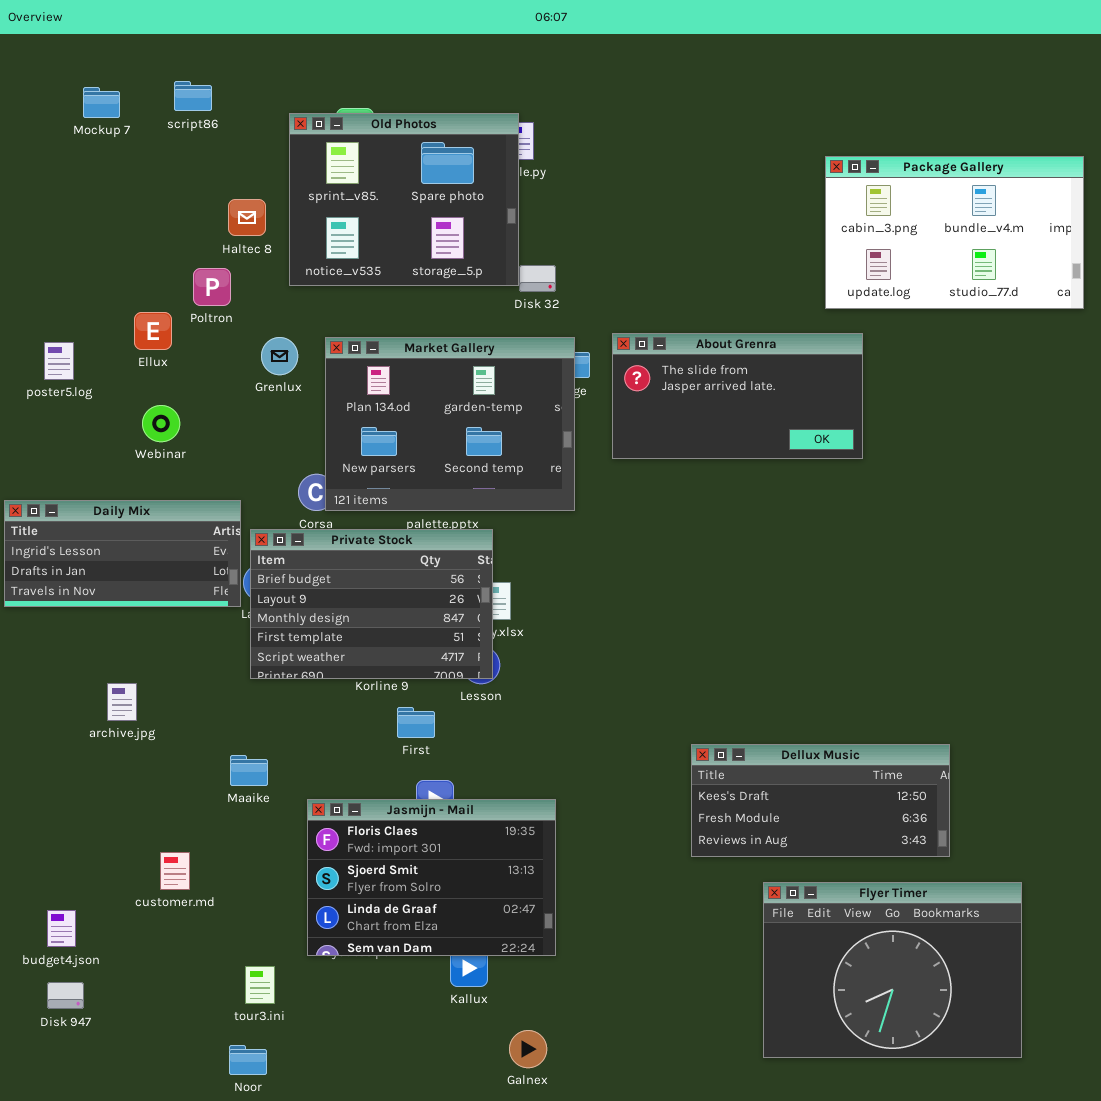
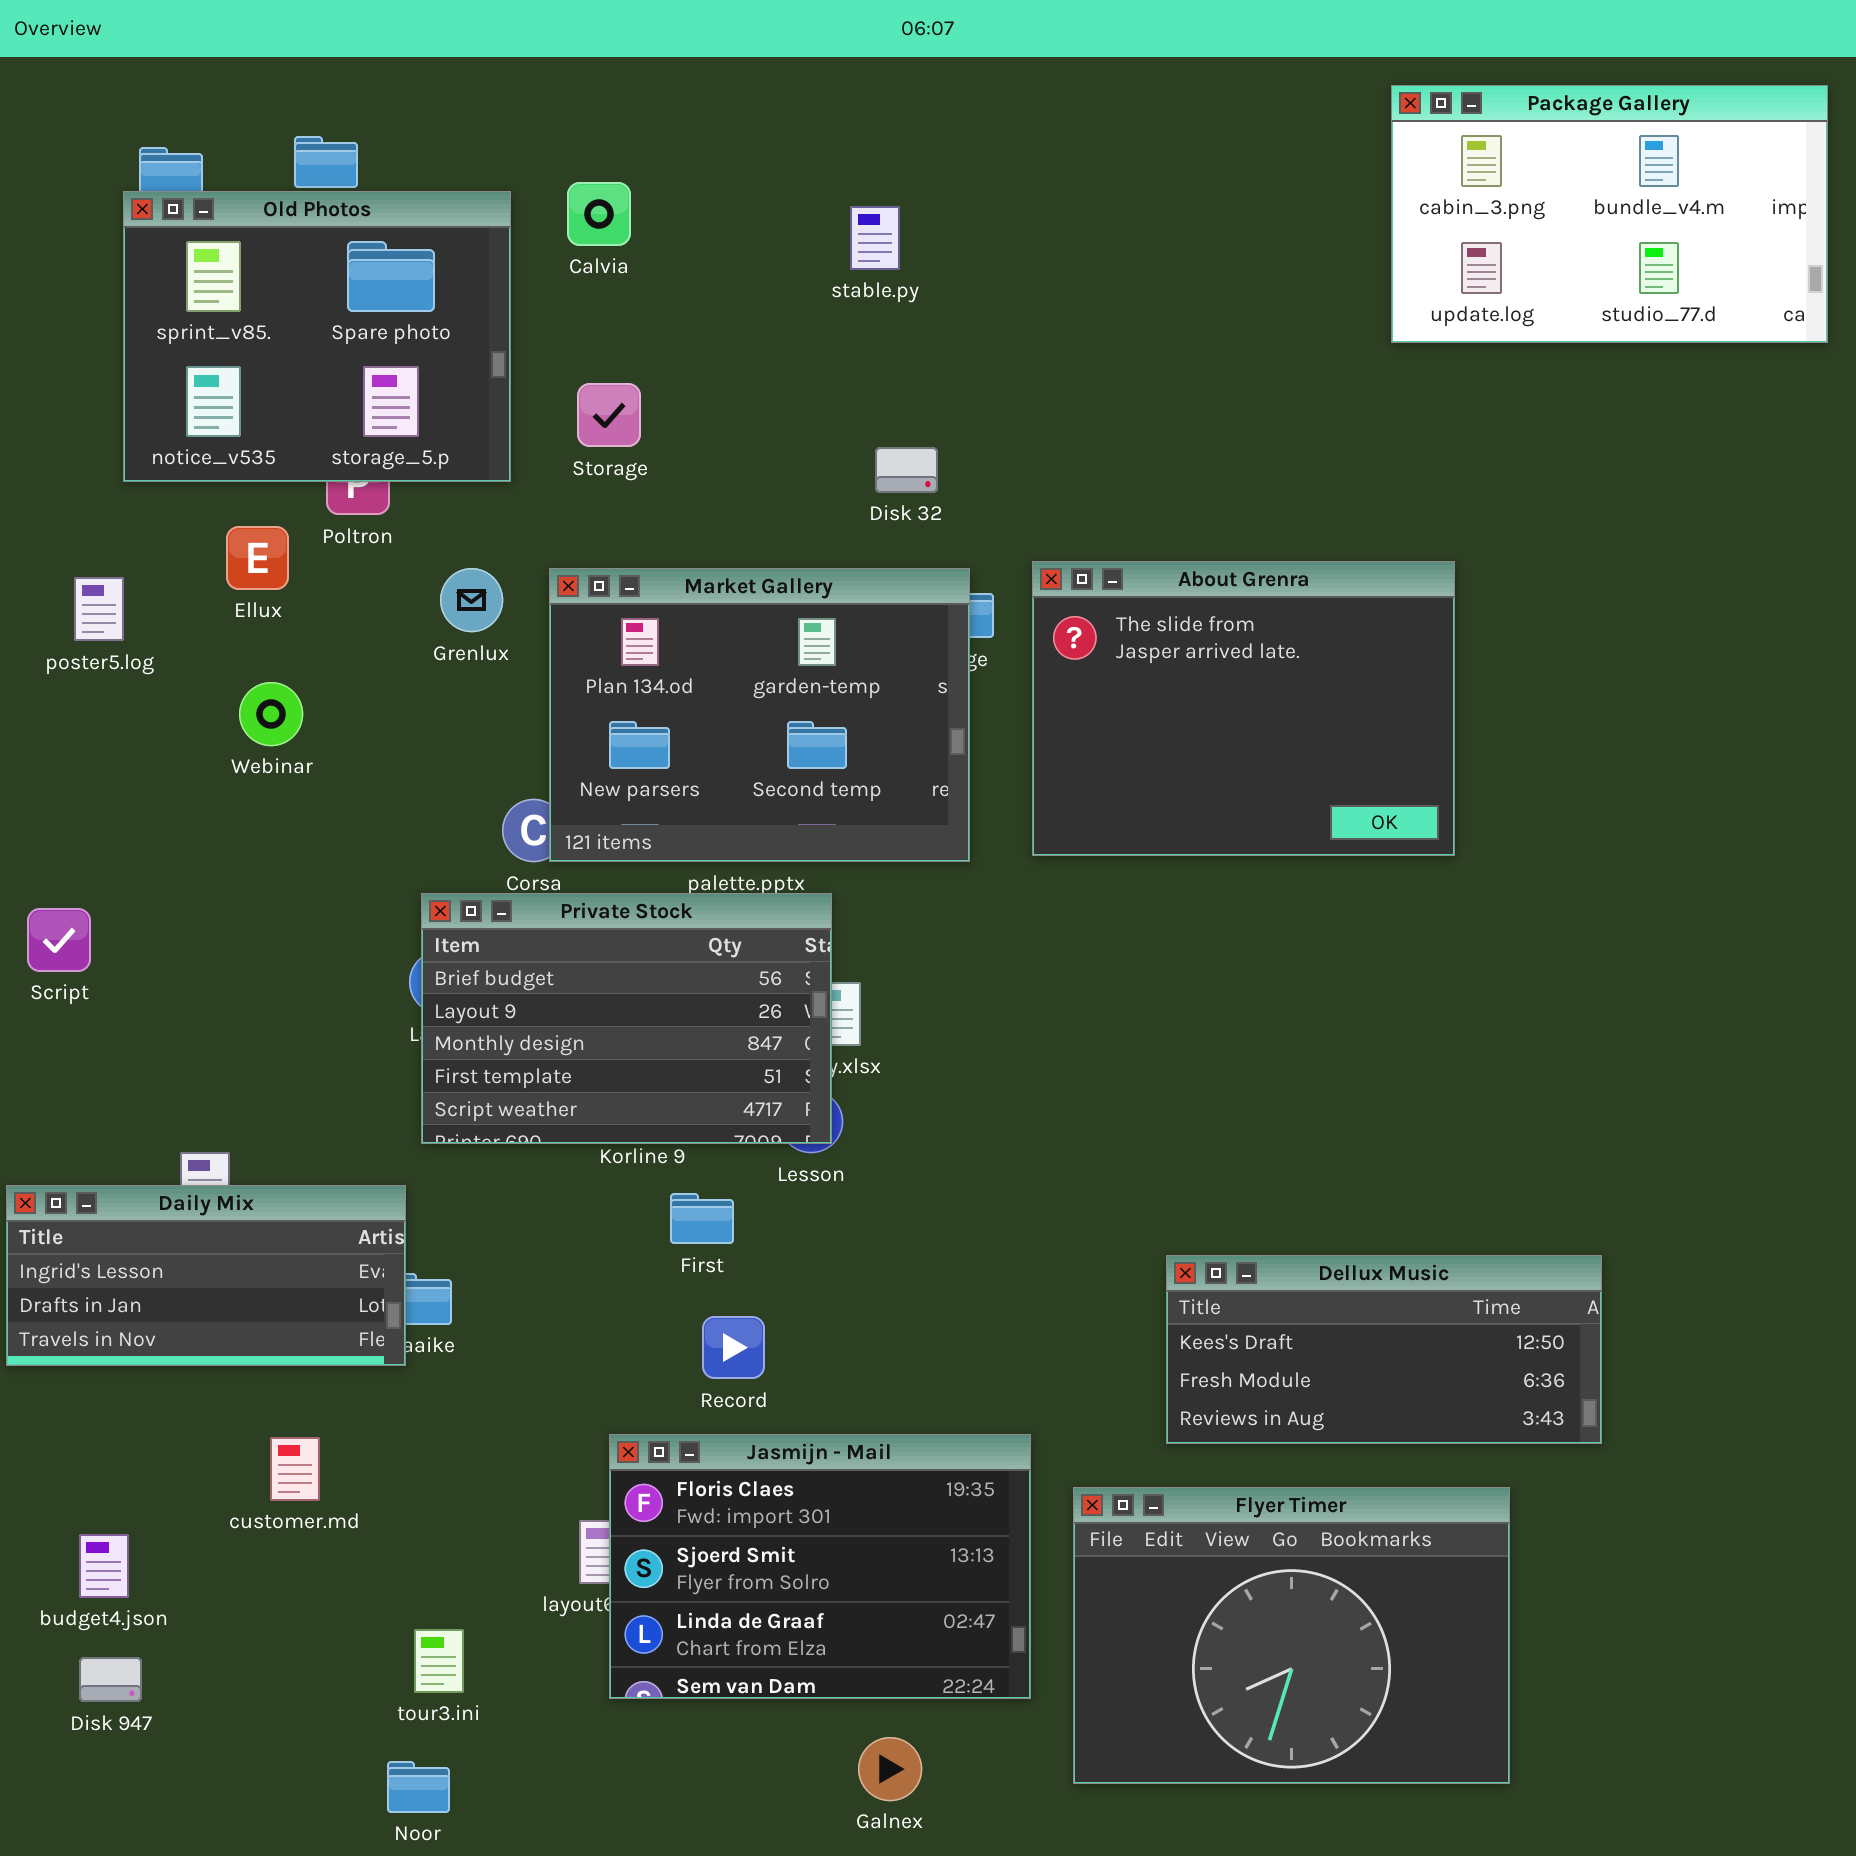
Old Photos: [289,113,519,286] -> [123,191,511,482], moved
Package Gallery: [825,156,1084,309] -> [1391,85,1828,343], moved
About Grenra: [612,333,863,459] -> [1032,561,1455,856], resized
Daily Mix: [4,500,241,607] -> [6,1185,406,1366], moved
Jasmijn - Mail: [307,799,556,956] -> [609,1434,1031,1699], moved
Flyer Timer: [763,882,1022,1058] -> [1073,1487,1510,1784], moved

